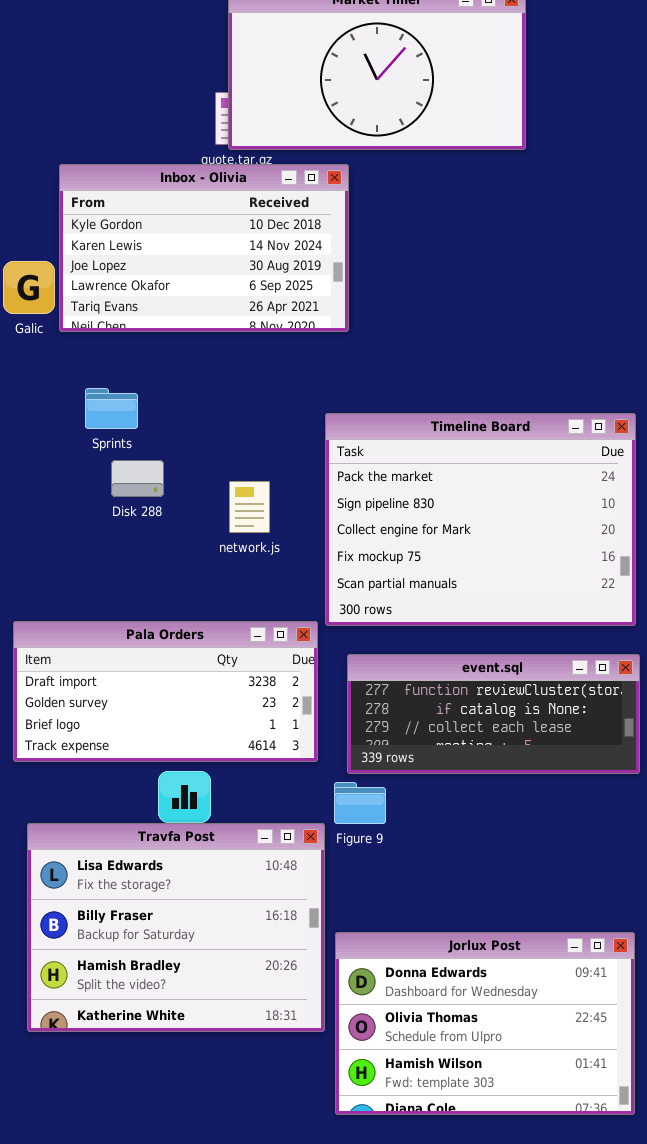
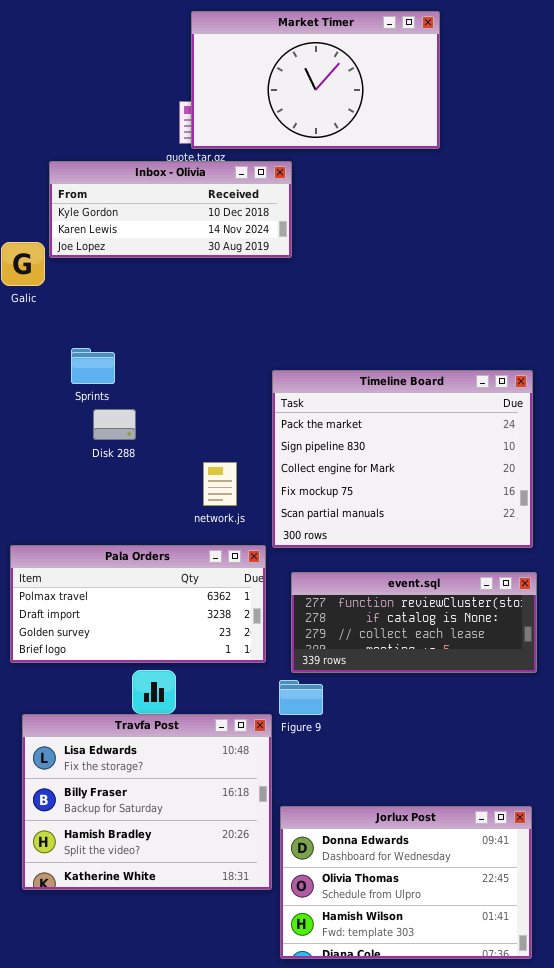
Inbox - Olivia: [59,164,349,332] -> [49,161,292,258], resized
network.js: [229,481,270,533] -> [203,462,237,506], moved
Pala Orders: [13,621,318,762] -> [10,545,266,663], scrolled up 1 row

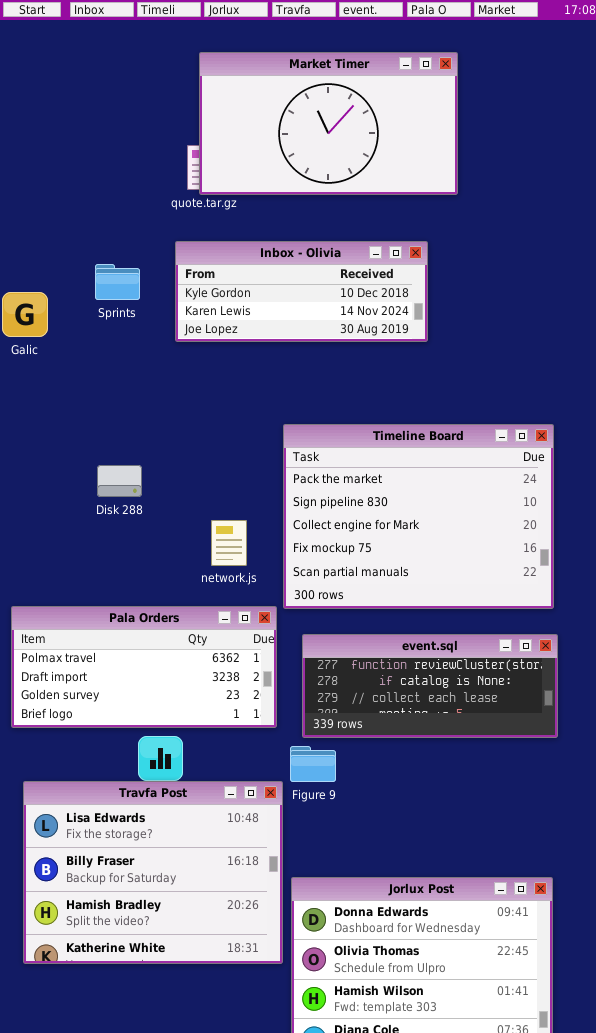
Inbox - Olivia: [49,161,292,258] -> [175,241,428,342], moved
Sprints: [71,348,115,384] -> [95,264,140,300], moved

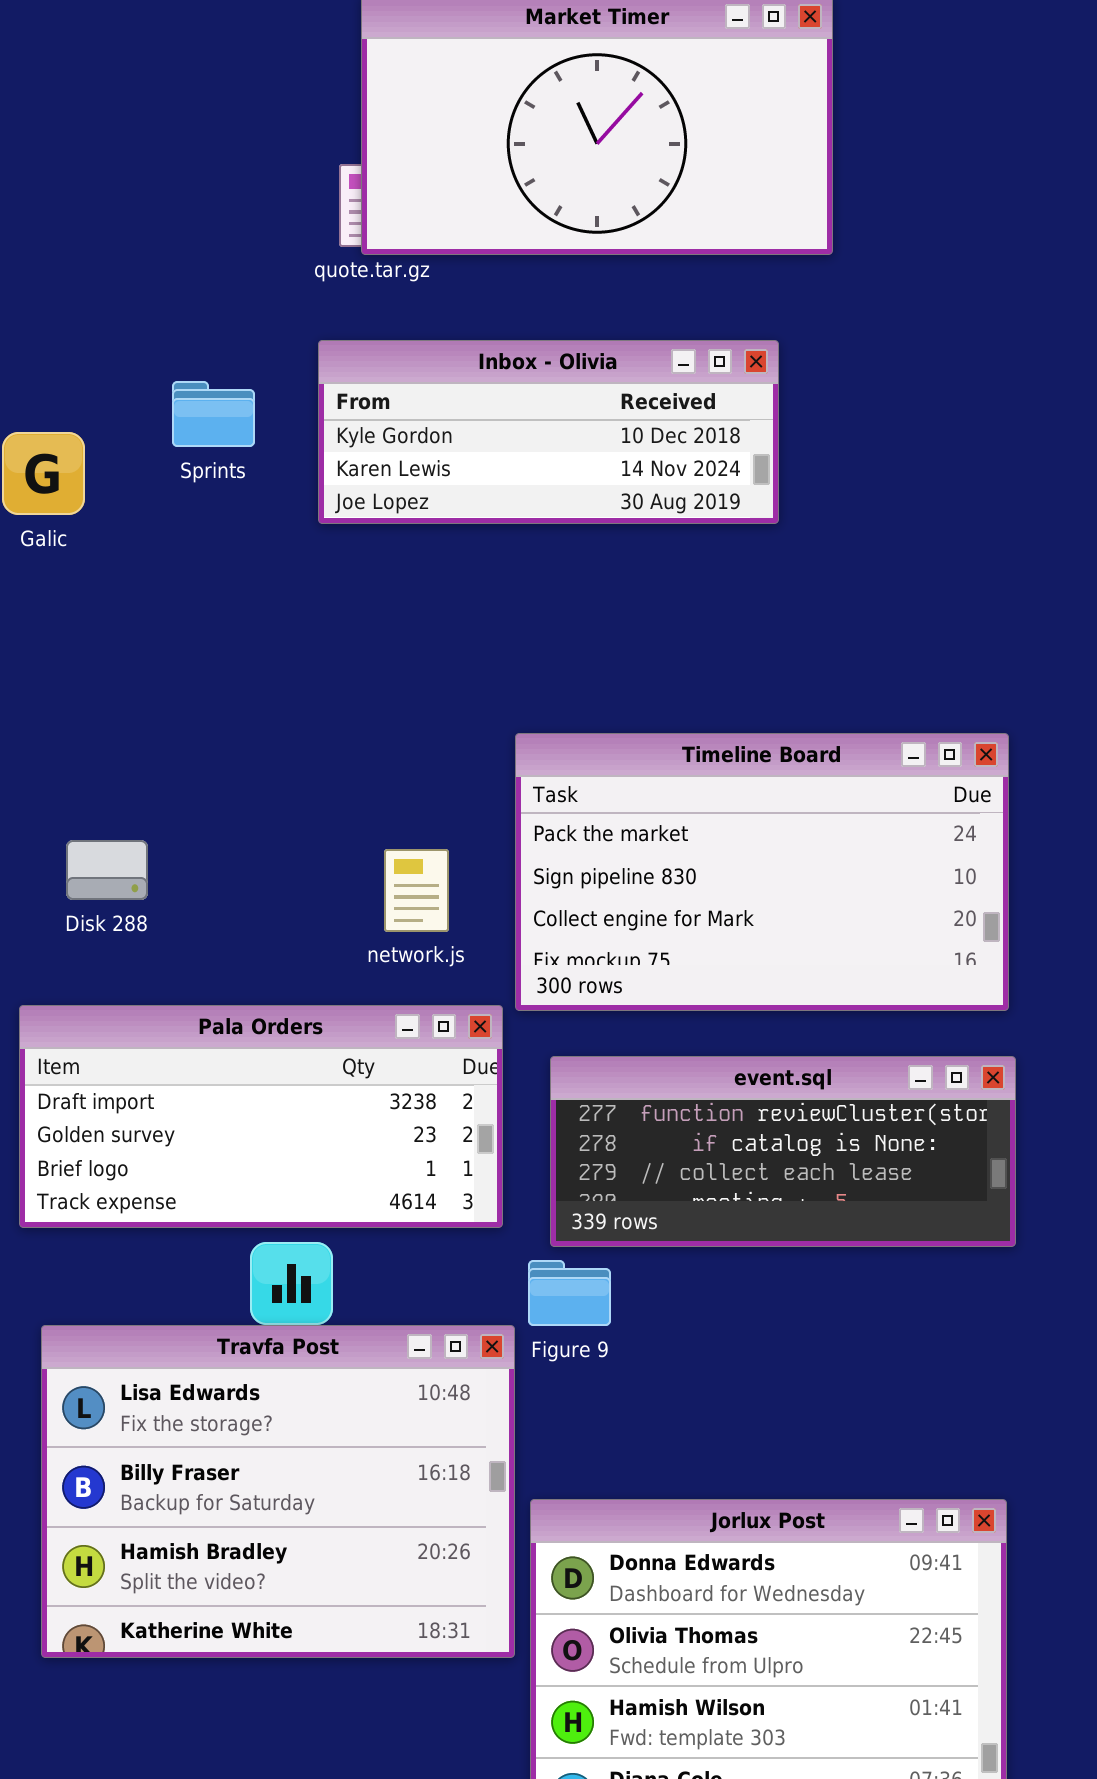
Timeline Board: [283,424,554,609] -> [515,733,1009,1011], resized
Disk 288: [97,465,142,497] -> [66,840,148,900], moved
Pala Orders: [11,606,277,728] -> [19,1005,503,1228], scrolled down 1 row

